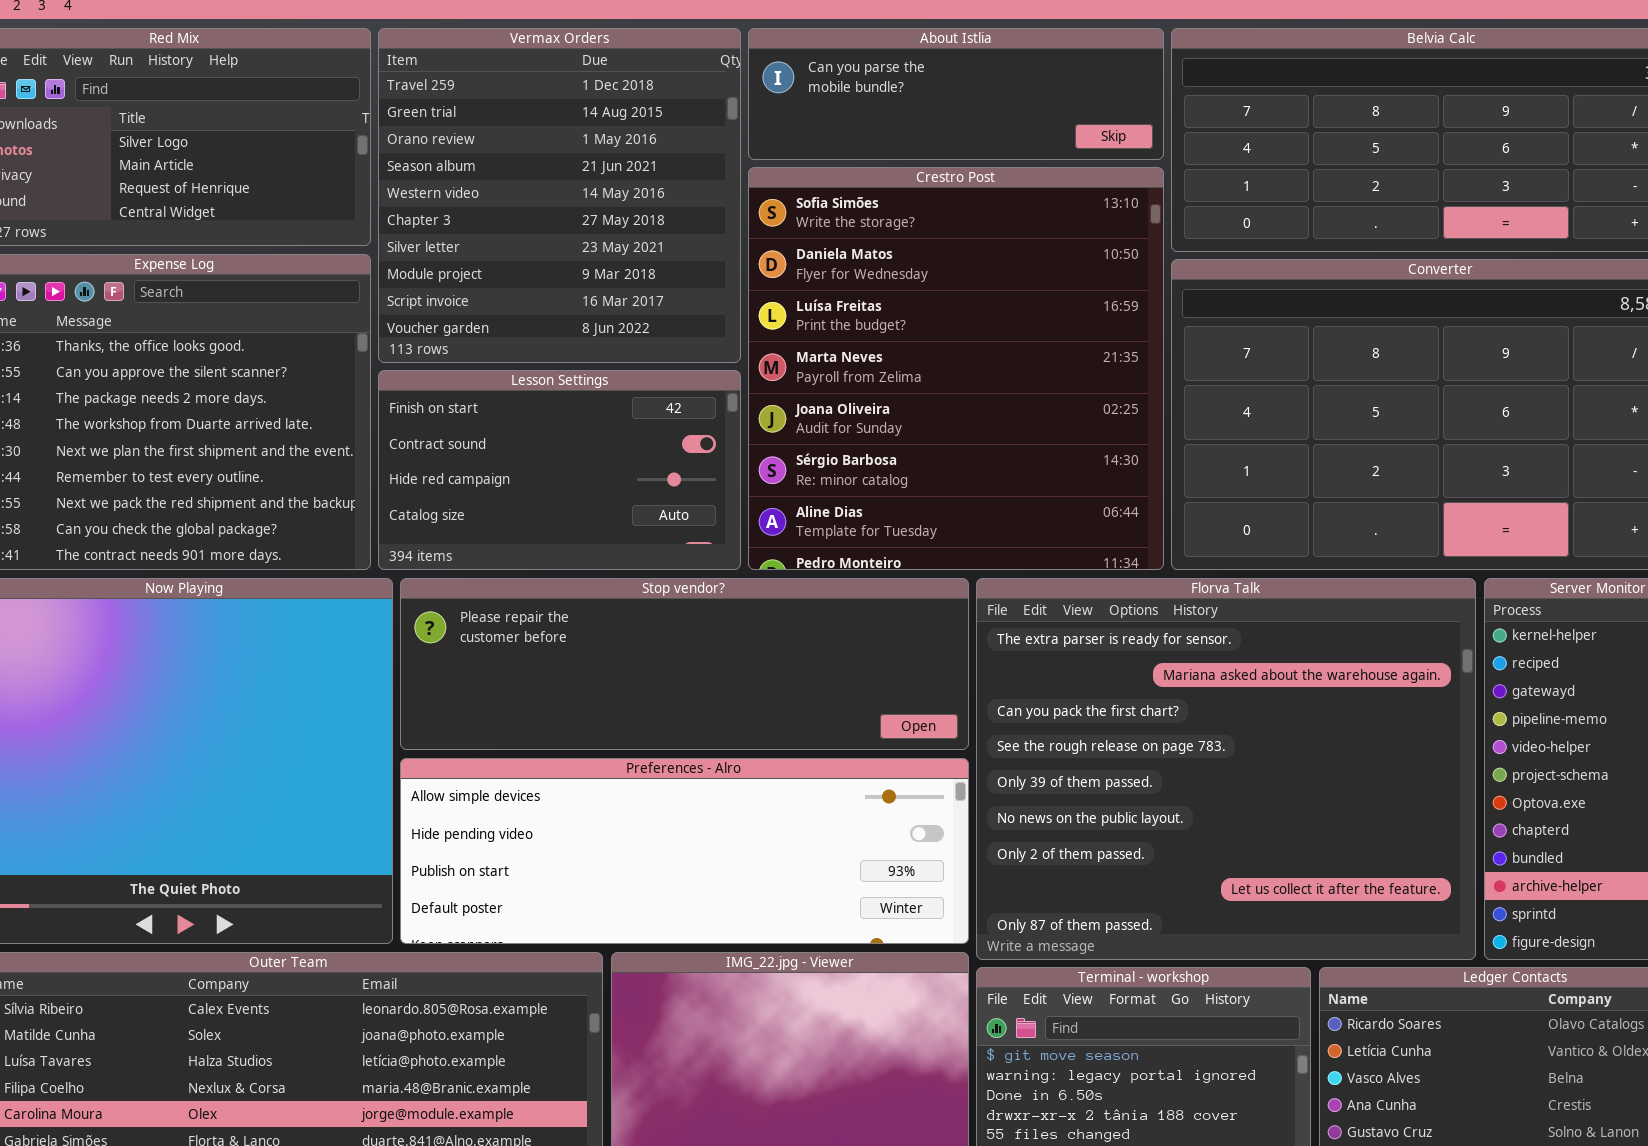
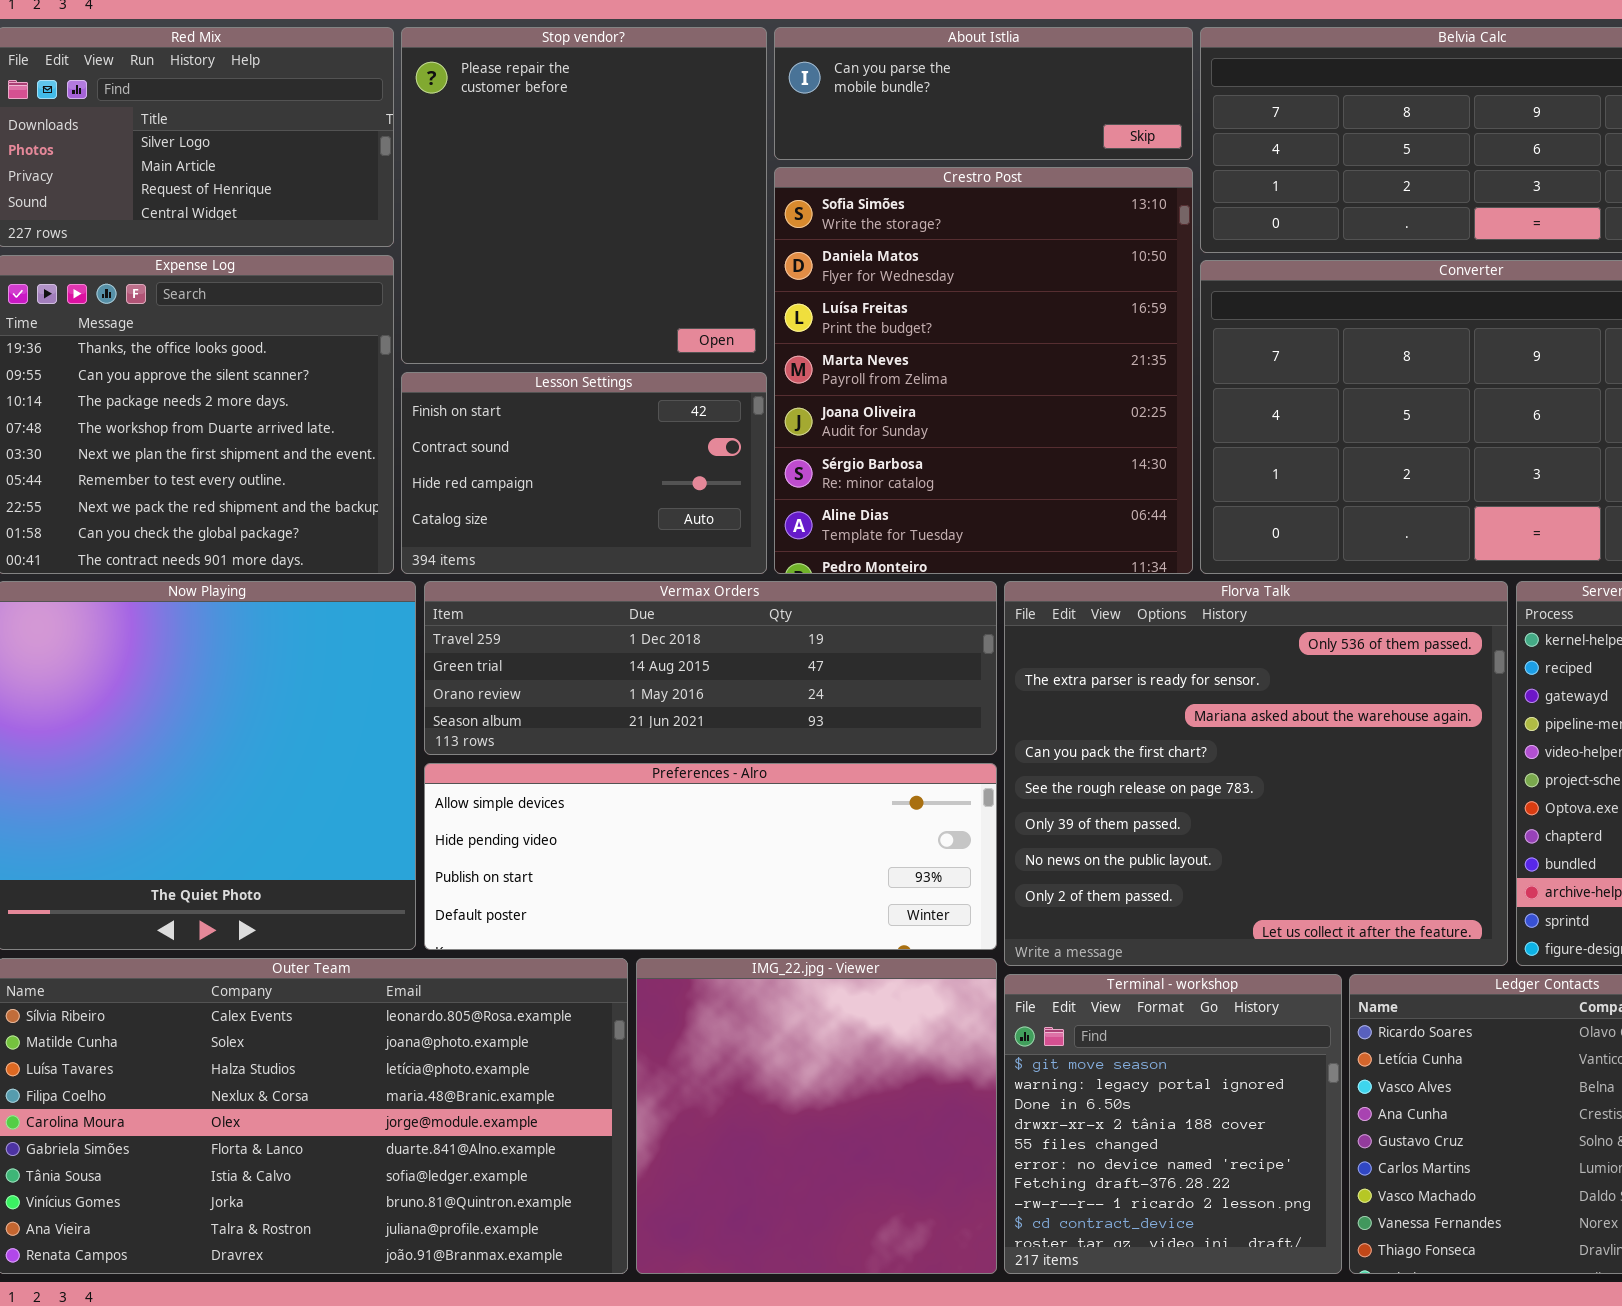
Vermax Orders: [378,28,741,363] -> [424,581,997,755], moved, resized
Stop vendor?: [400,578,969,750] -> [401,27,767,364], moved, resized
Florva Talk: [976,578,1476,960] -> [1004,581,1508,966], scrolled up 1 row

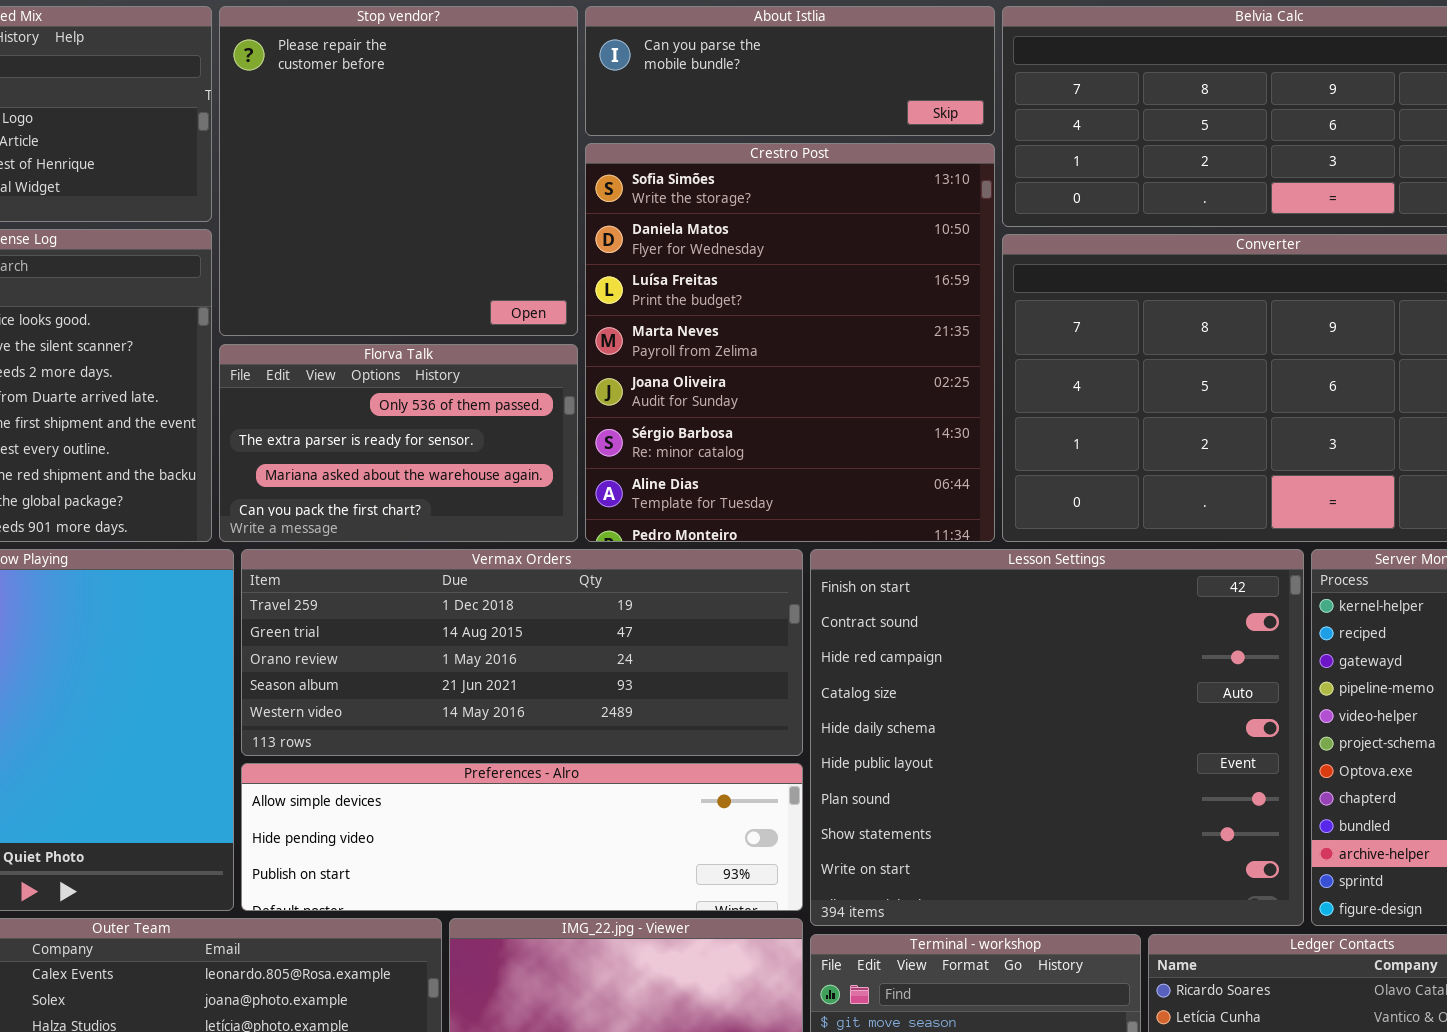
Lesson Settings: [401,372,767,574] -> [810,549,1304,926], moved, resized
Vermax Orders: [424,581,997,755] -> [241,549,803,756], resized
Florva Talk: [1004,581,1508,966] -> [219,344,578,542], moved, resized
Preferences - Alro: [424,763,997,950] -> [241,763,803,911], resized

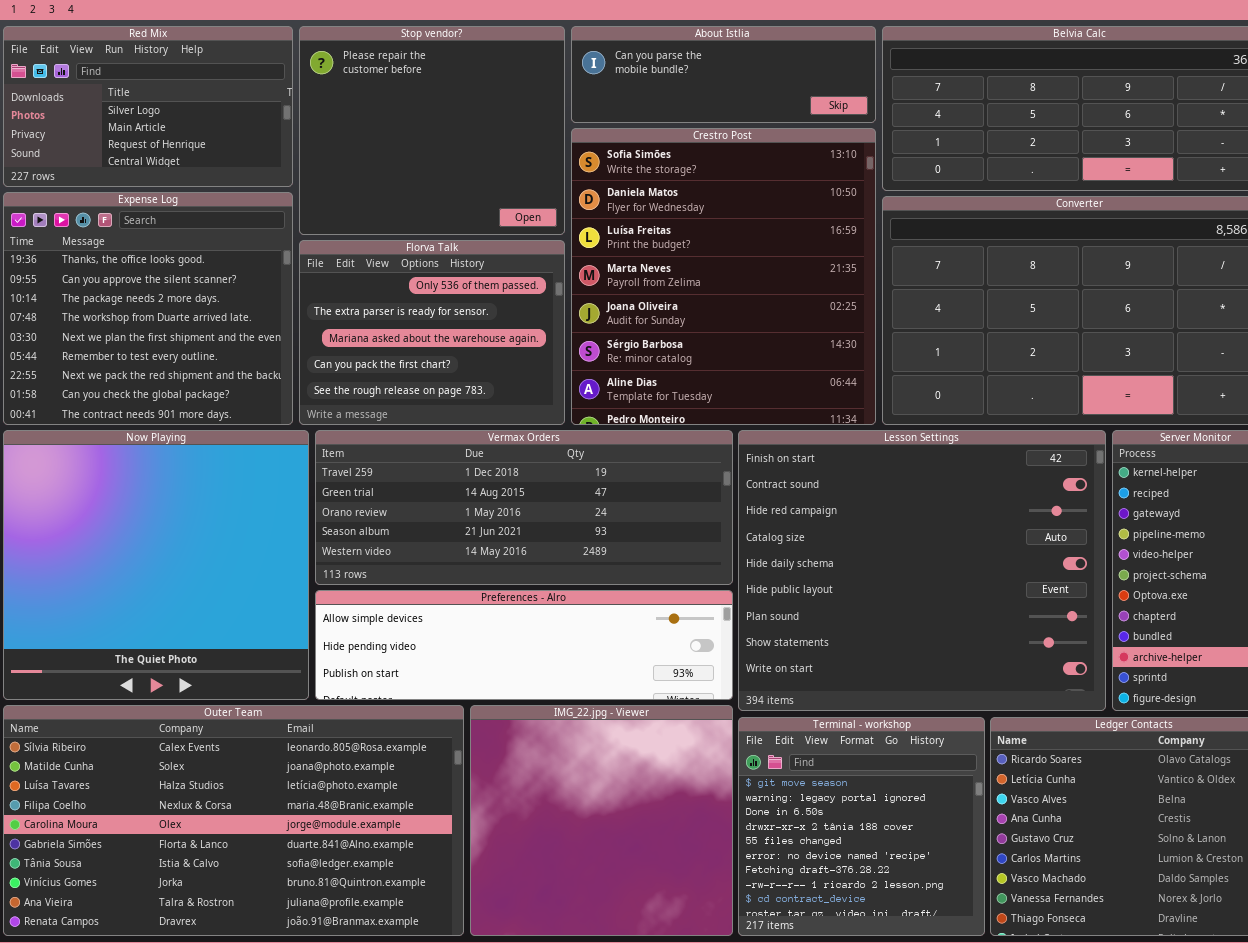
Stop vendor?: [219,6,578,336] -> [299,26,565,235], resized
Florva Talk: [219,344,578,542] -> [299,240,565,425], resized

